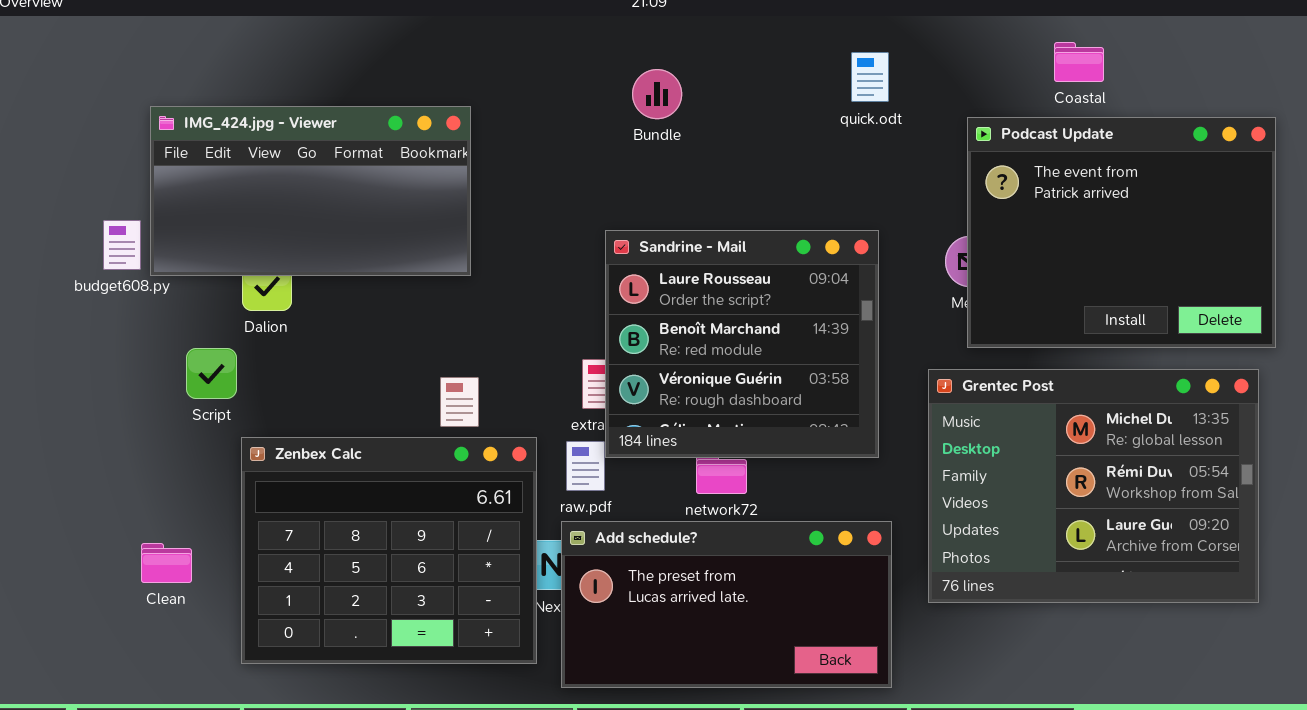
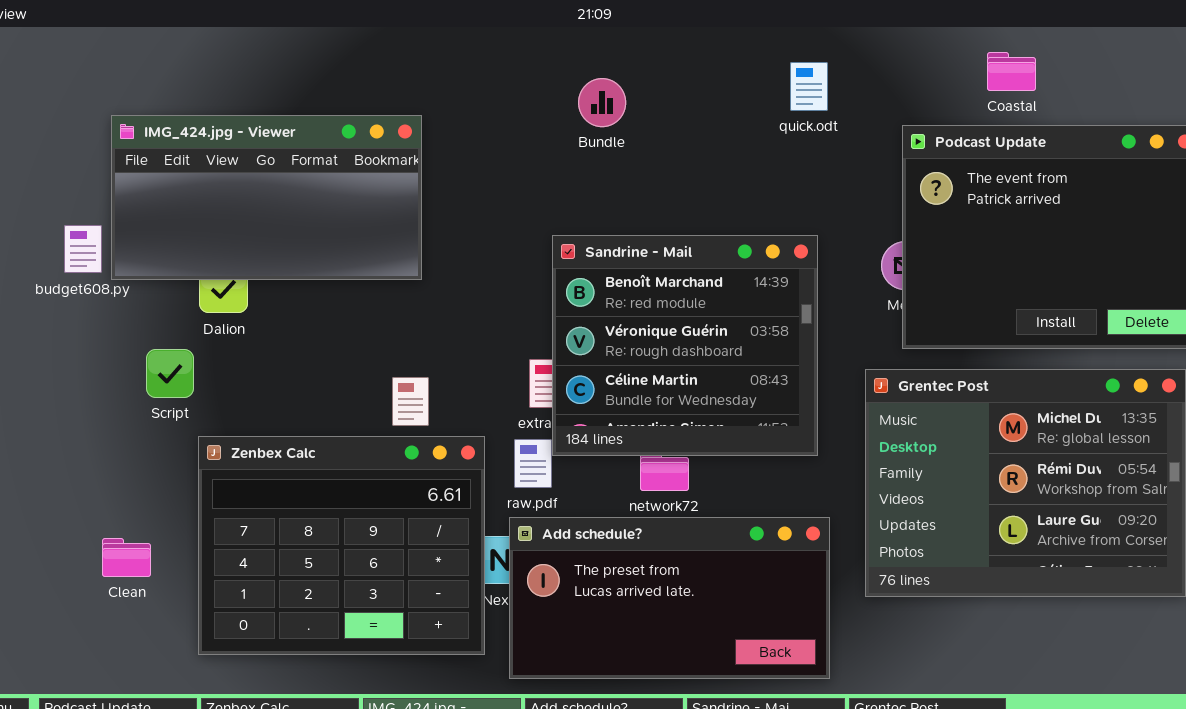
Sandrine - Mail: [605,230,879,458] -> [552,235,818,456], scrolled down 1 row

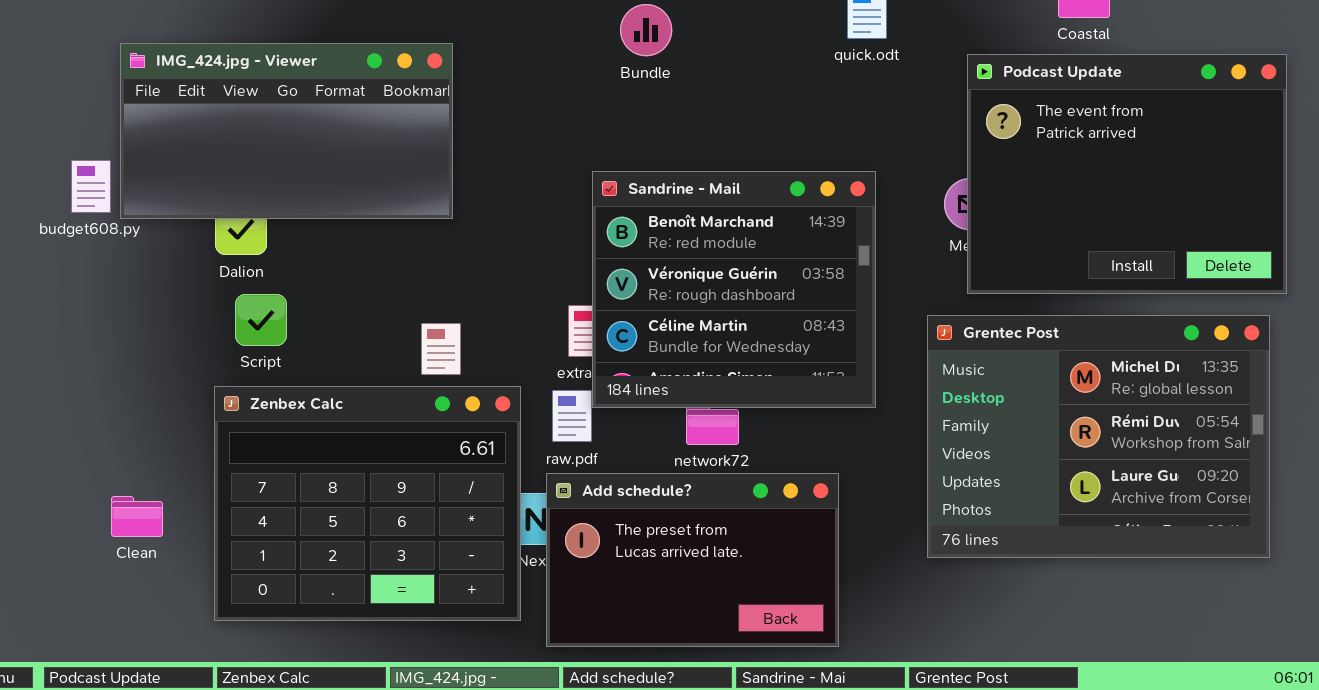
Script: [146,349,194,398] -> [235,294,287,346], moved
Add schedule?: [509,517,830,679] -> [546,473,839,647], resized

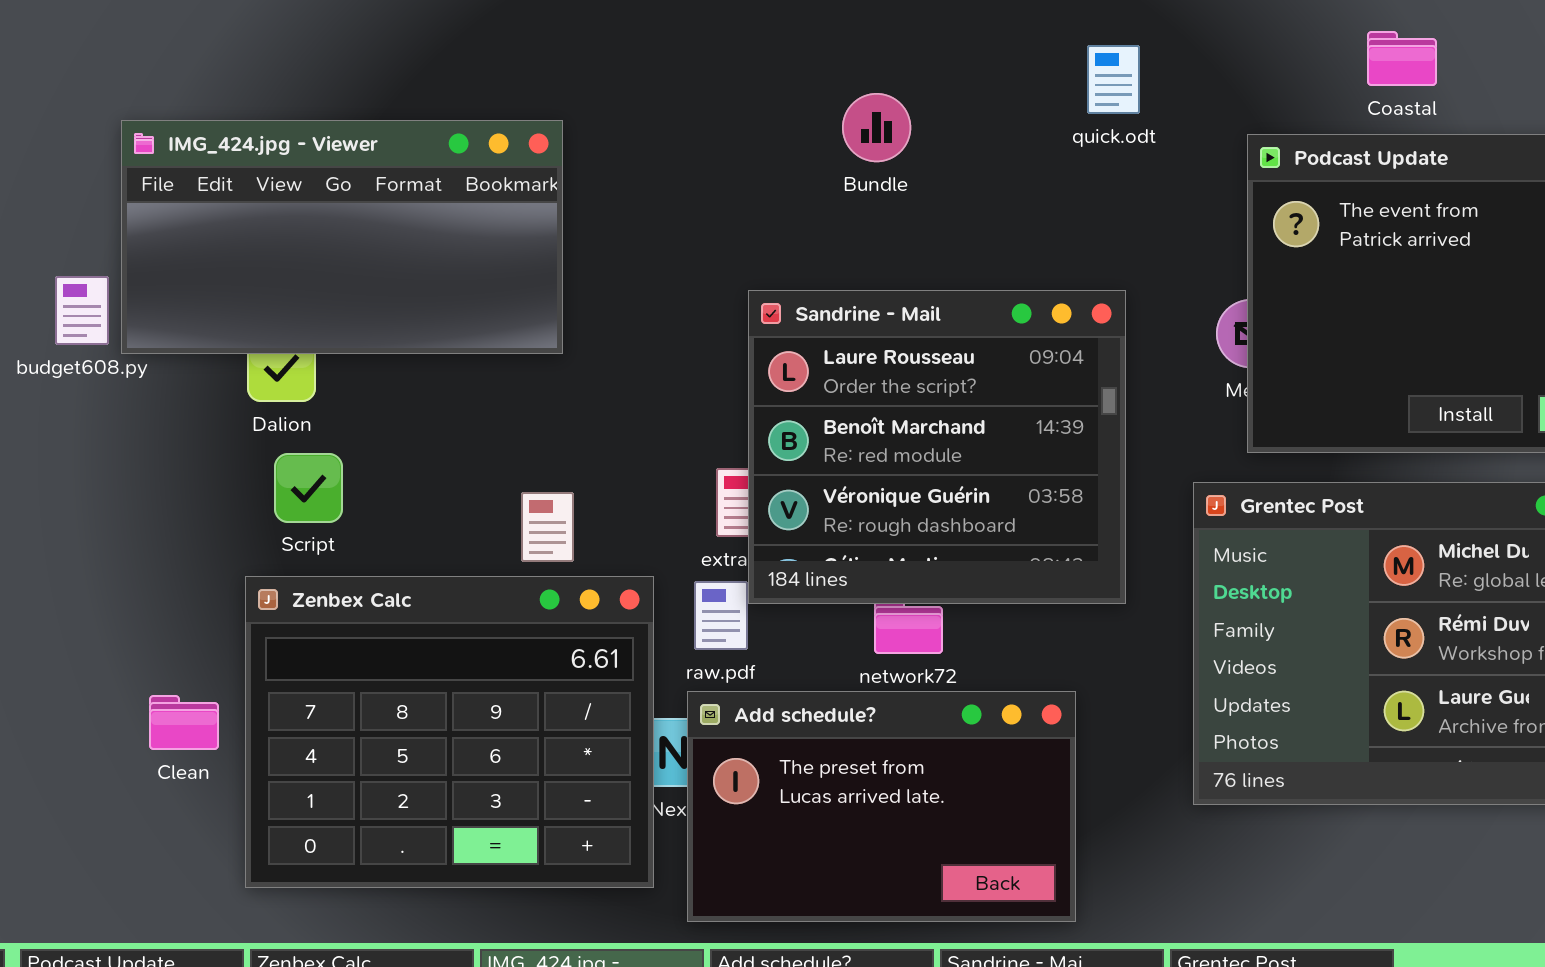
Bundle: [620,4,672,56] -> [842,93,911,162], moved
Sandrine - Mail: [592,171,876,408] -> [748,290,1126,604], scrolled up 1 row
Clean: [111,496,163,537] -> [149,695,219,750], moved

